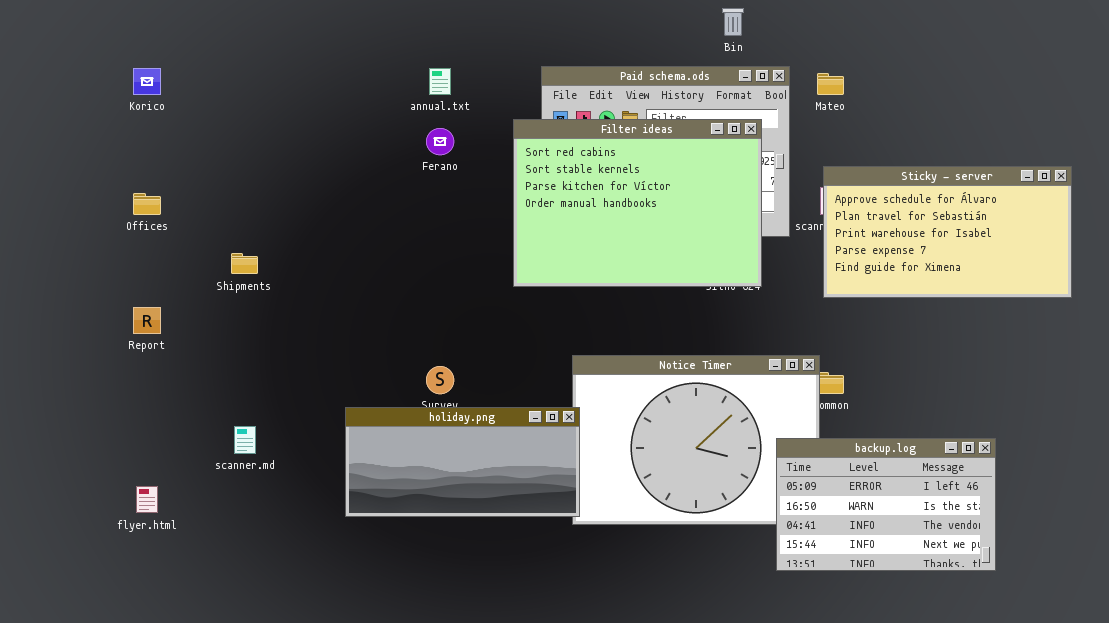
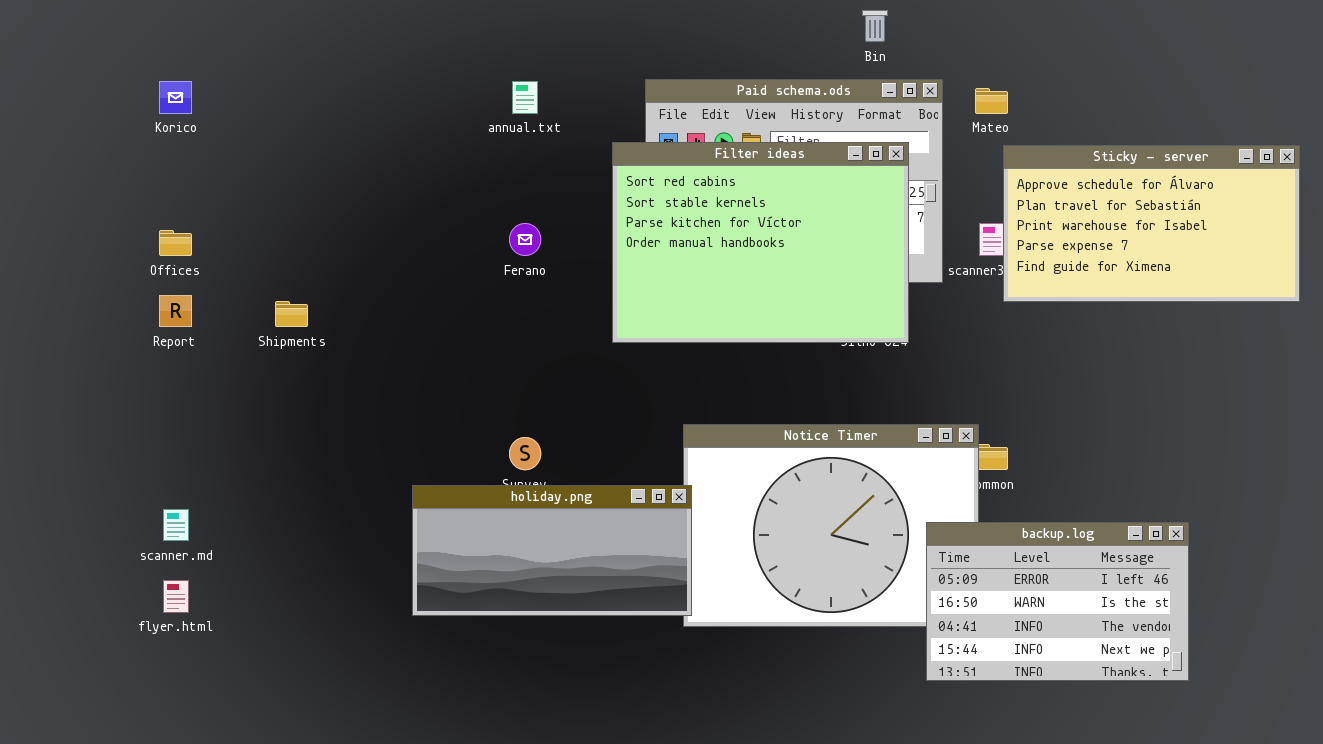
Ferano: [426,128,454,155] -> [509,223,541,256], moved
Sticky - server: [823,166,1072,298] -> [1003,145,1300,302], moved
Report: [133,307,161,334] -> [159,295,192,327], moved
scanner.md: [234,426,256,454] -> [163,509,189,541], moved

